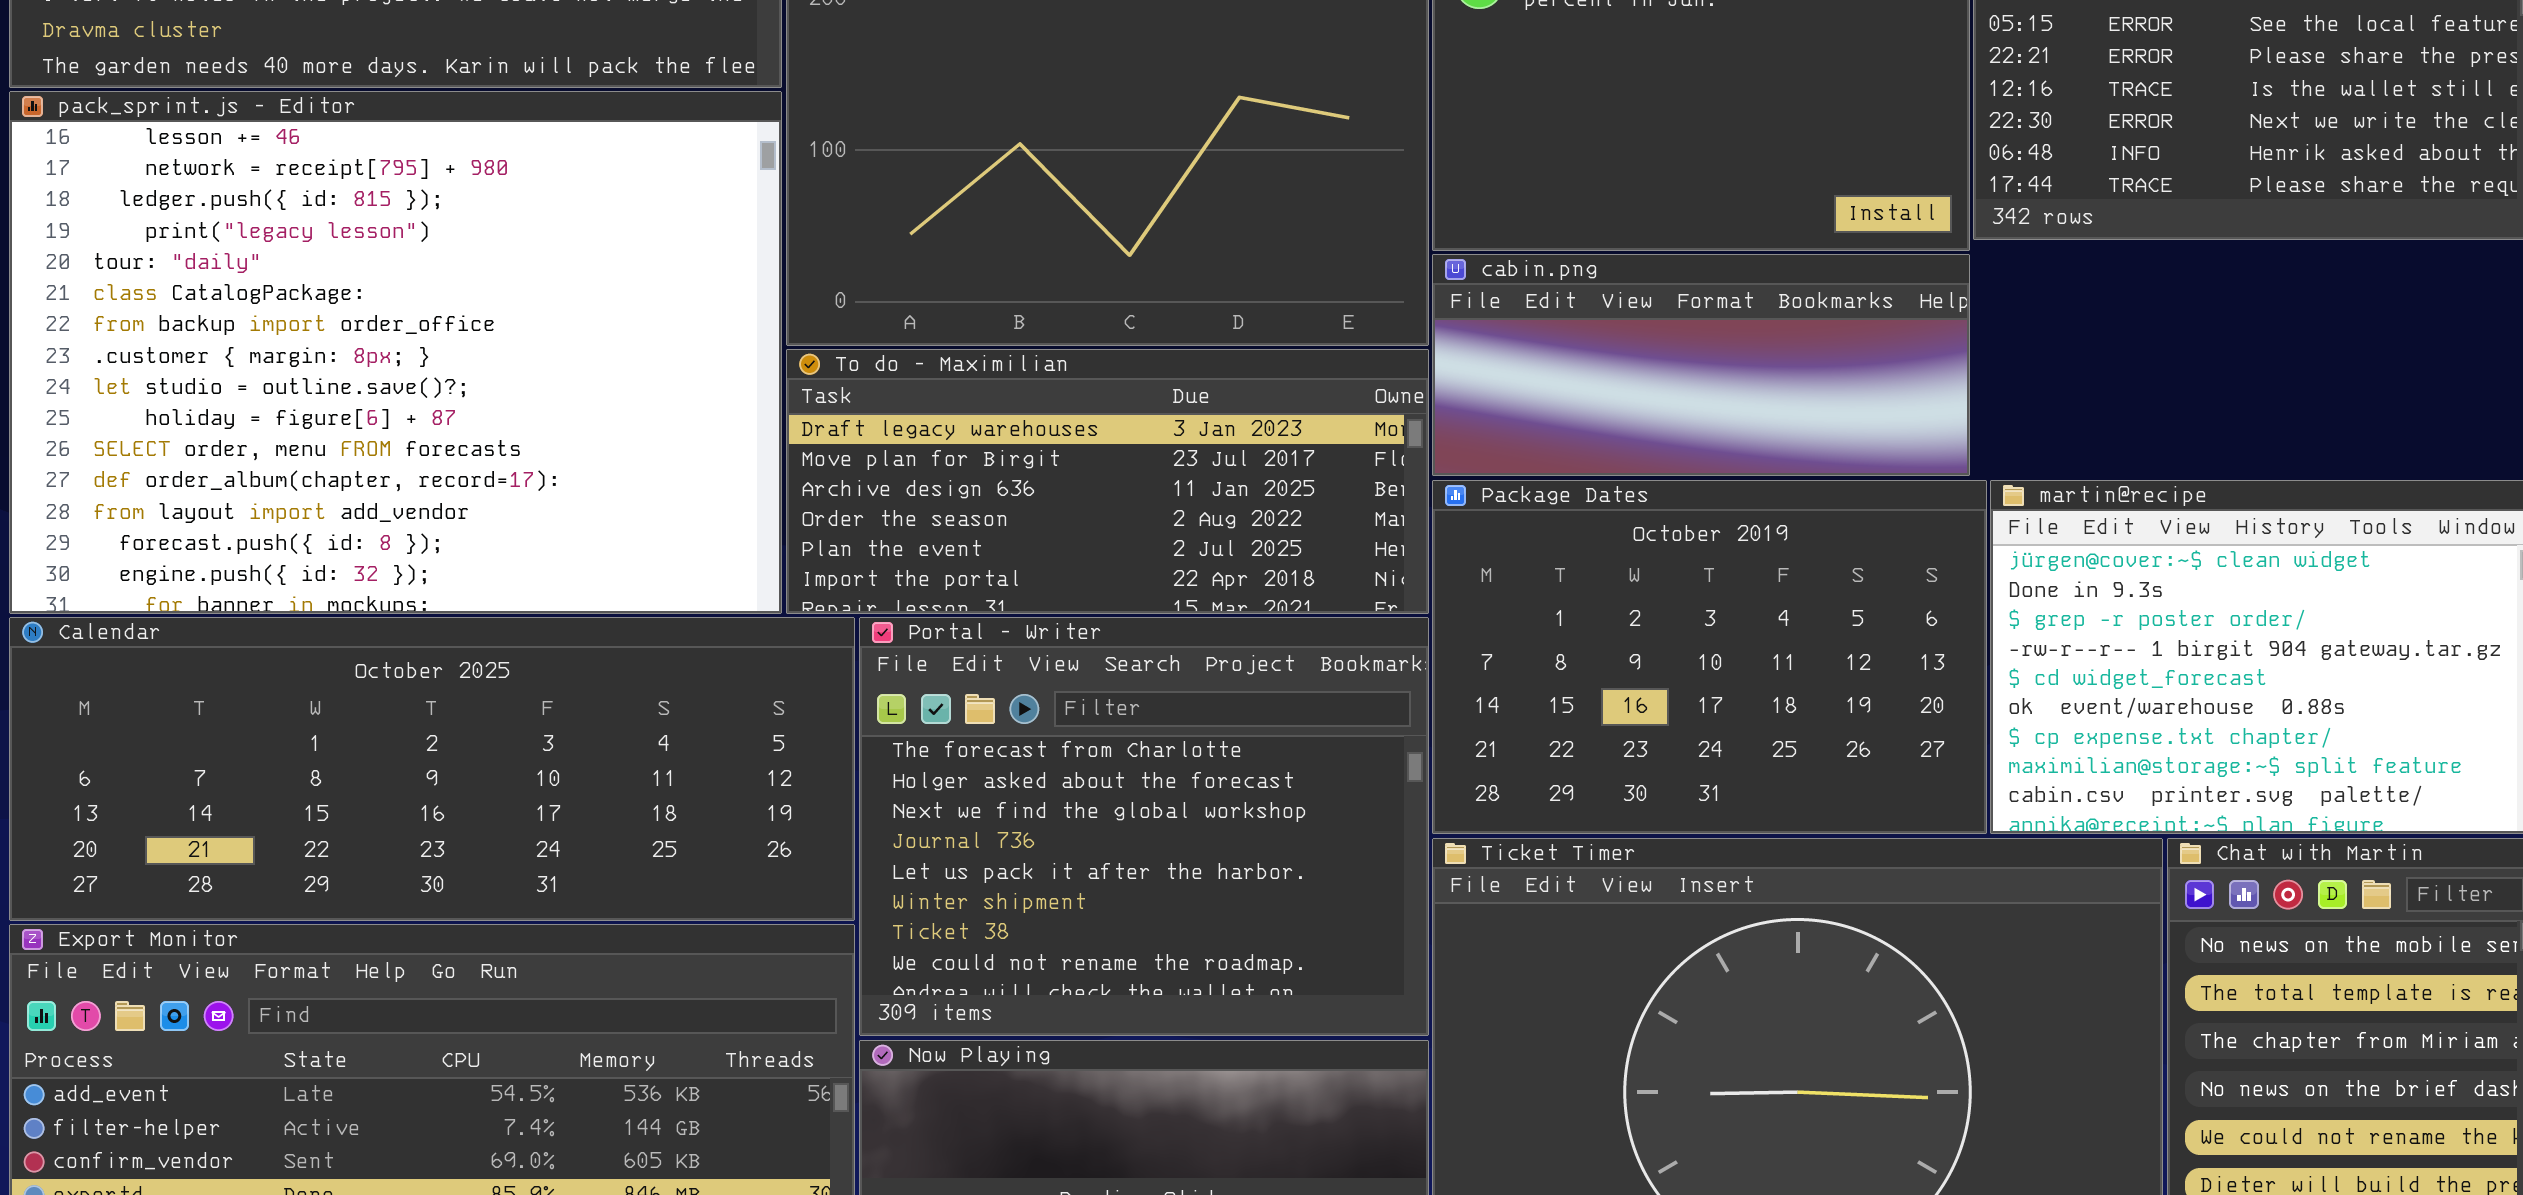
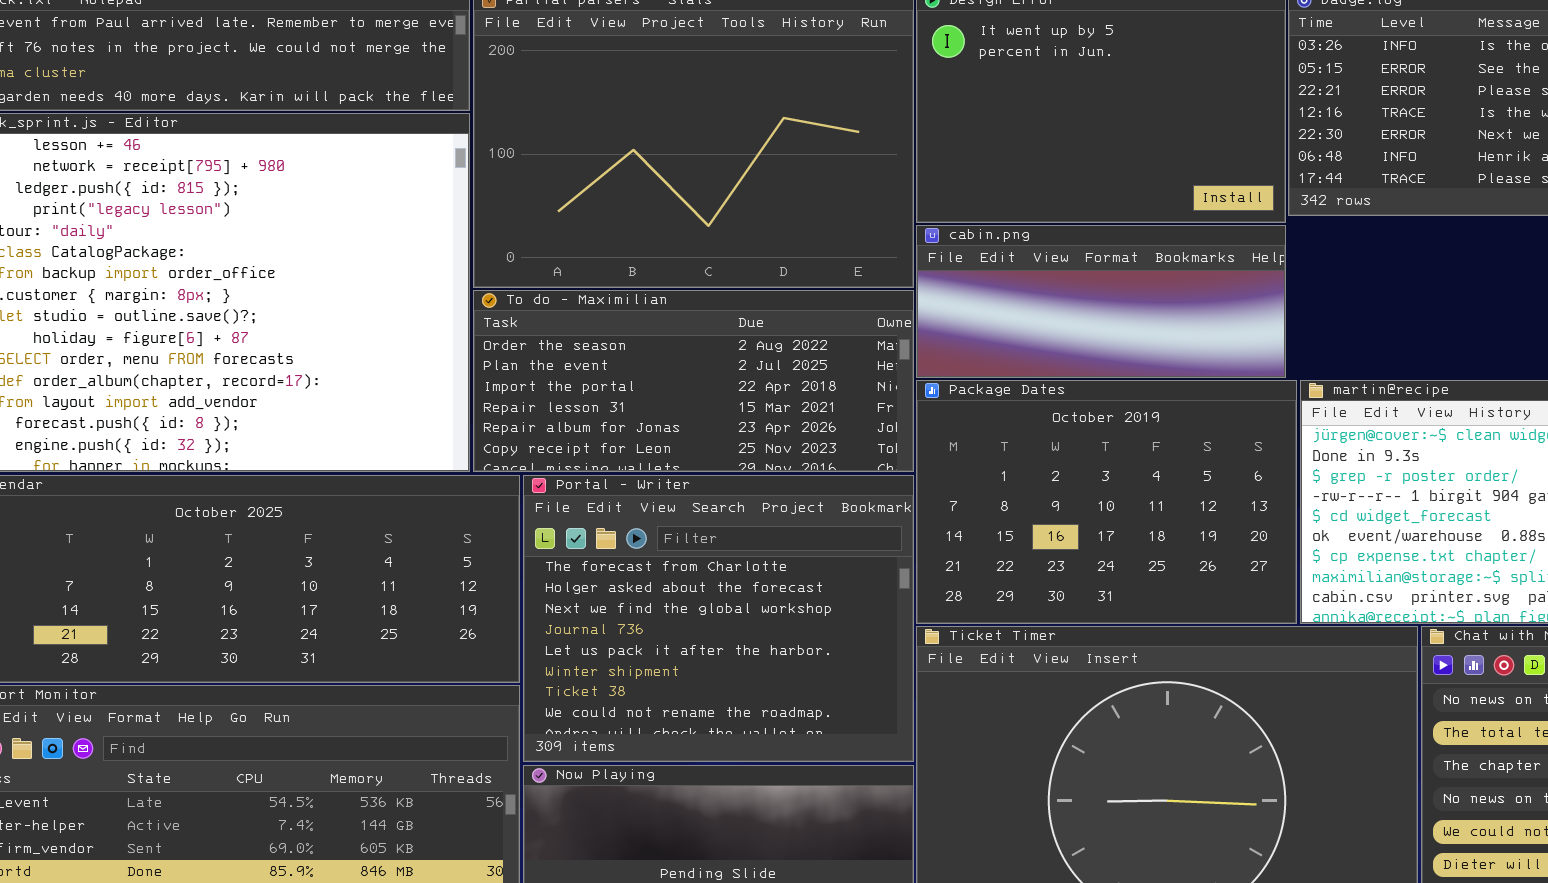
To do - Maximilian: [786,349,1429,614] -> [473,290,914,472], scrolled down 3 rows

